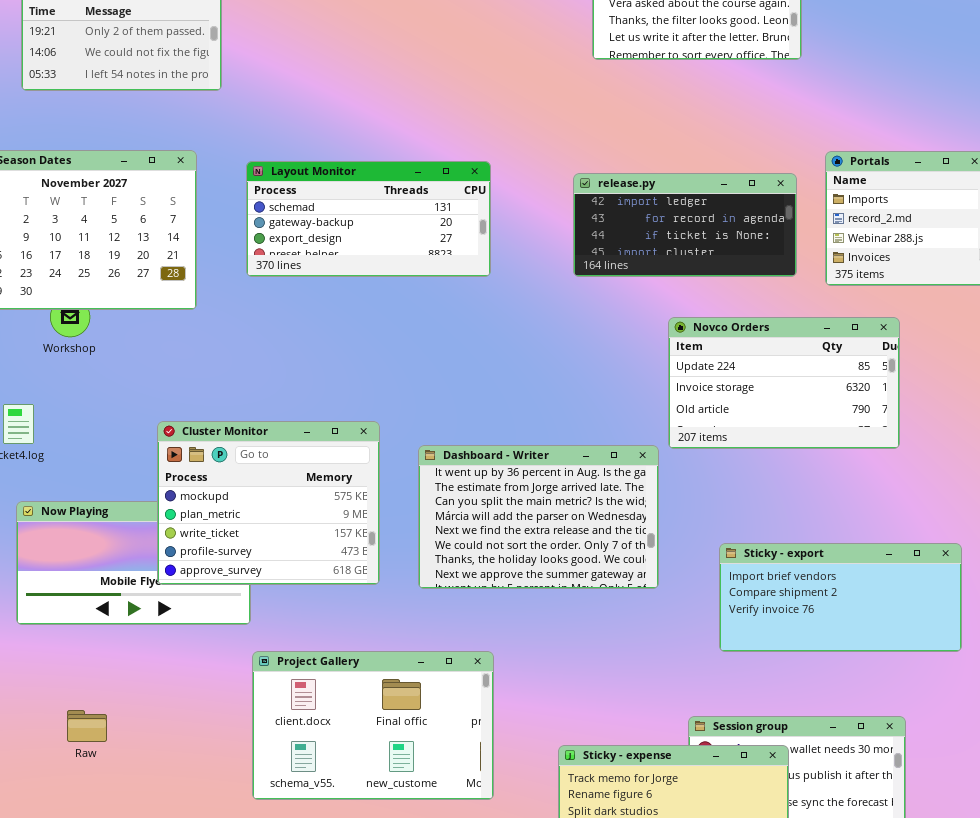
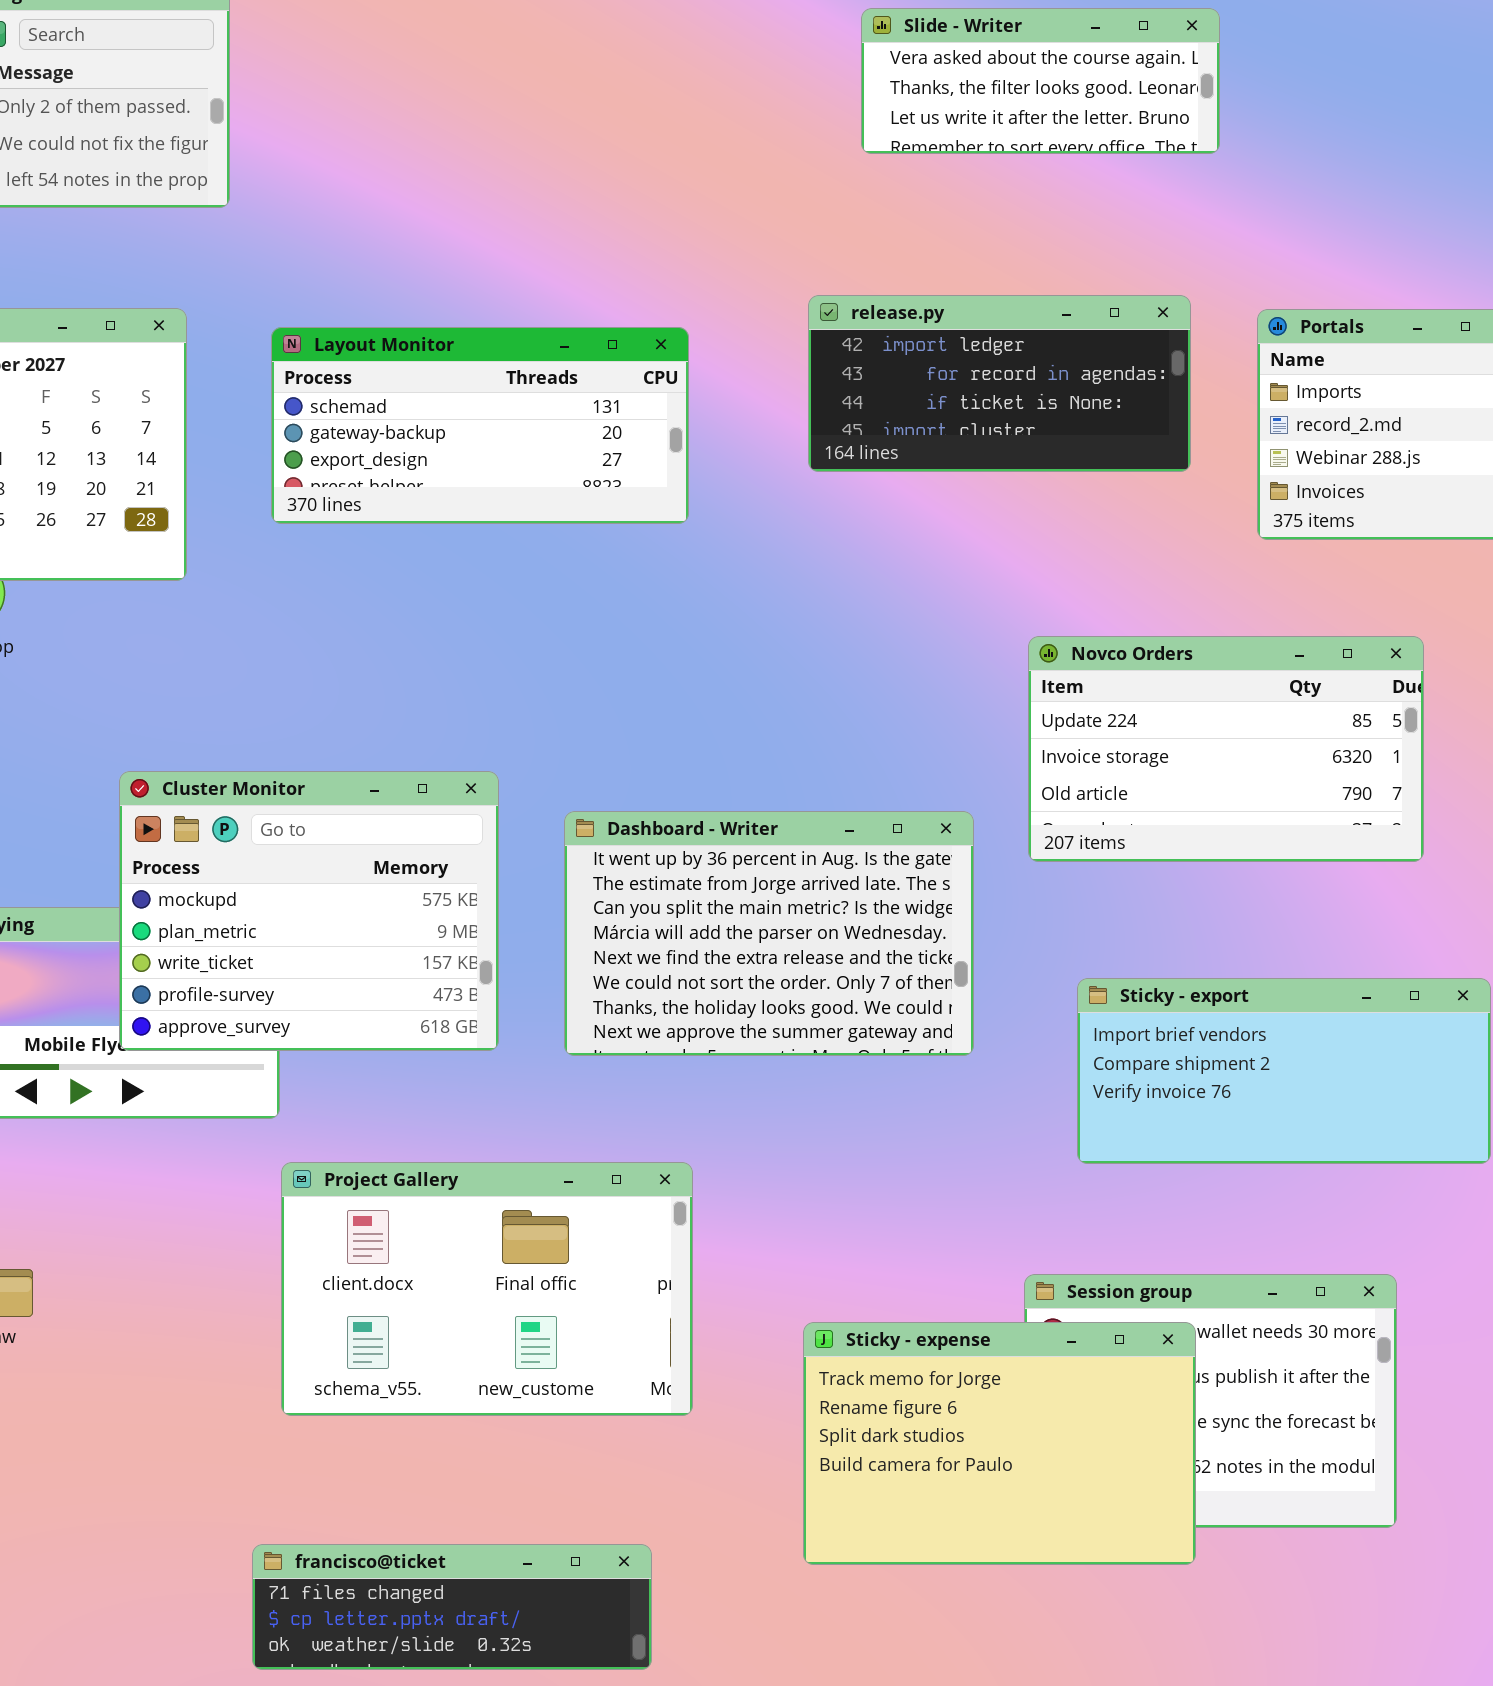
release.py: [573,173,797,277] -> [808,295,1191,472], moved
Novco Orders: [668,317,900,449] -> [1028,636,1424,862], moved

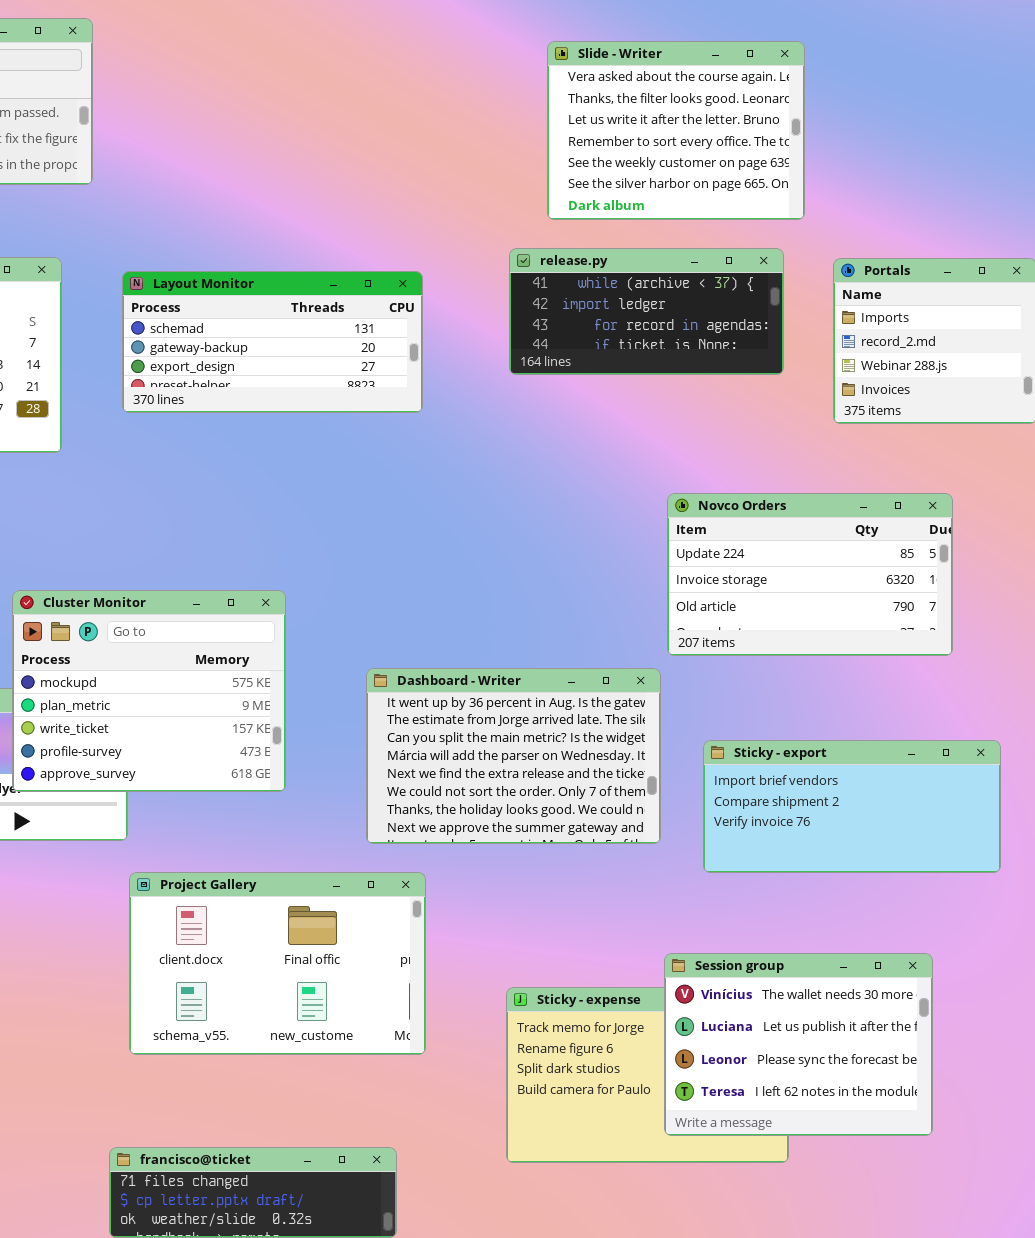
Slide - Writer: [861,8,1220,154] -> [547,41,805,220], resized
release.py: [808,295,1191,472] -> [509,248,784,375], scrolled up 1 row
Dashboard - Writer: [564,811,974,1056] -> [366,668,661,844], moved
Session group: [1024,1274,1397,1528] -> [664,953,933,1136], raised

